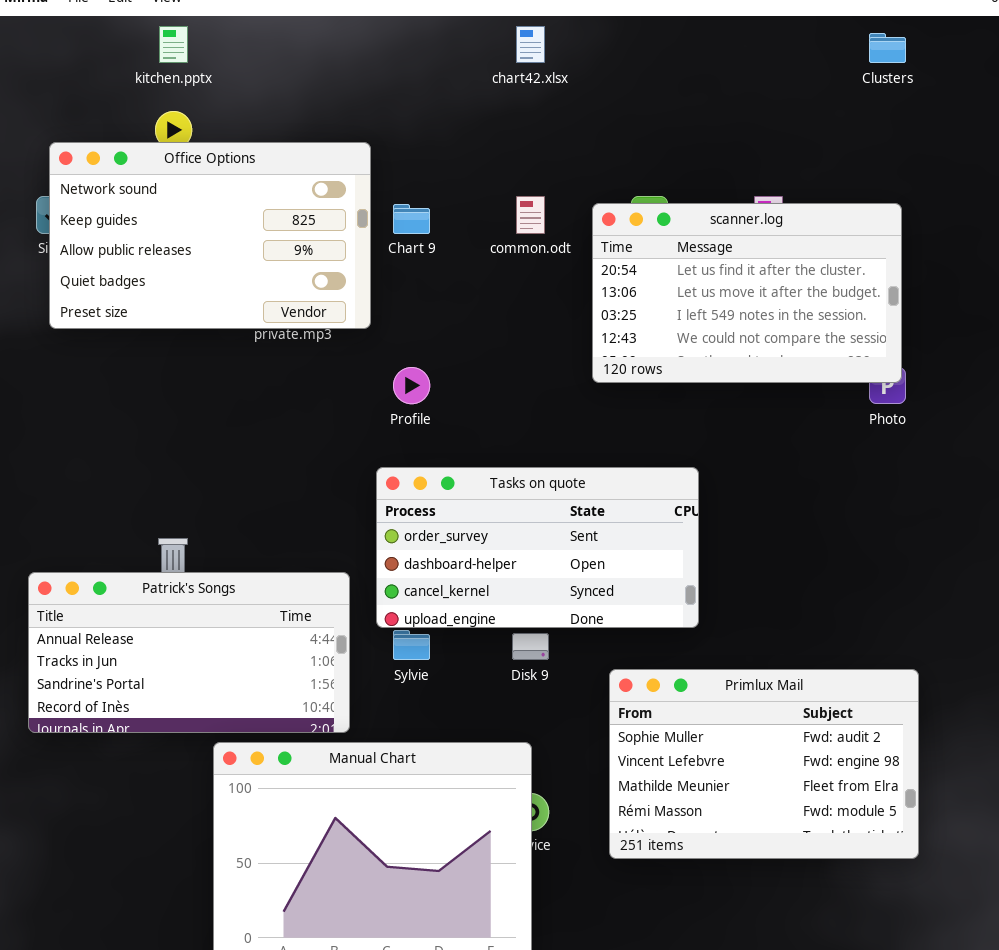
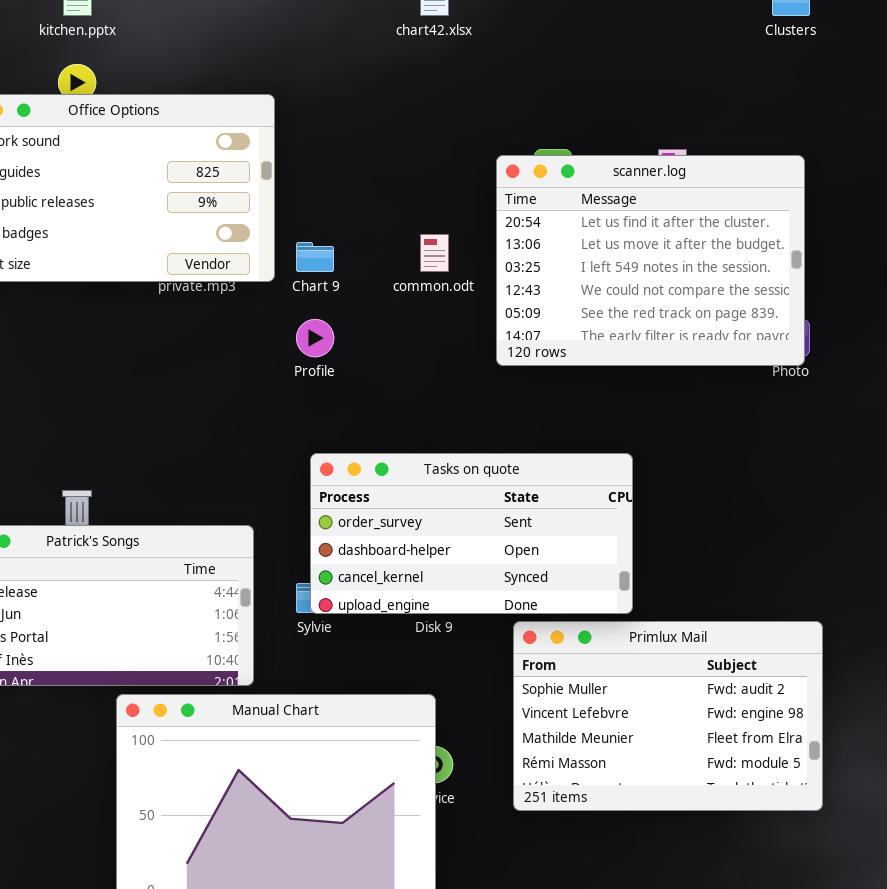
common.odt: [516,196,545,234] -> [420,234,449,272], moved
scanner.log: [592,203,902,383] -> [496,155,805,366], resized
Chart 9: [393,204,430,234] -> [296,242,334,272], moved
Tasks on quote: [376,467,699,628] -> [310,453,633,614], moved

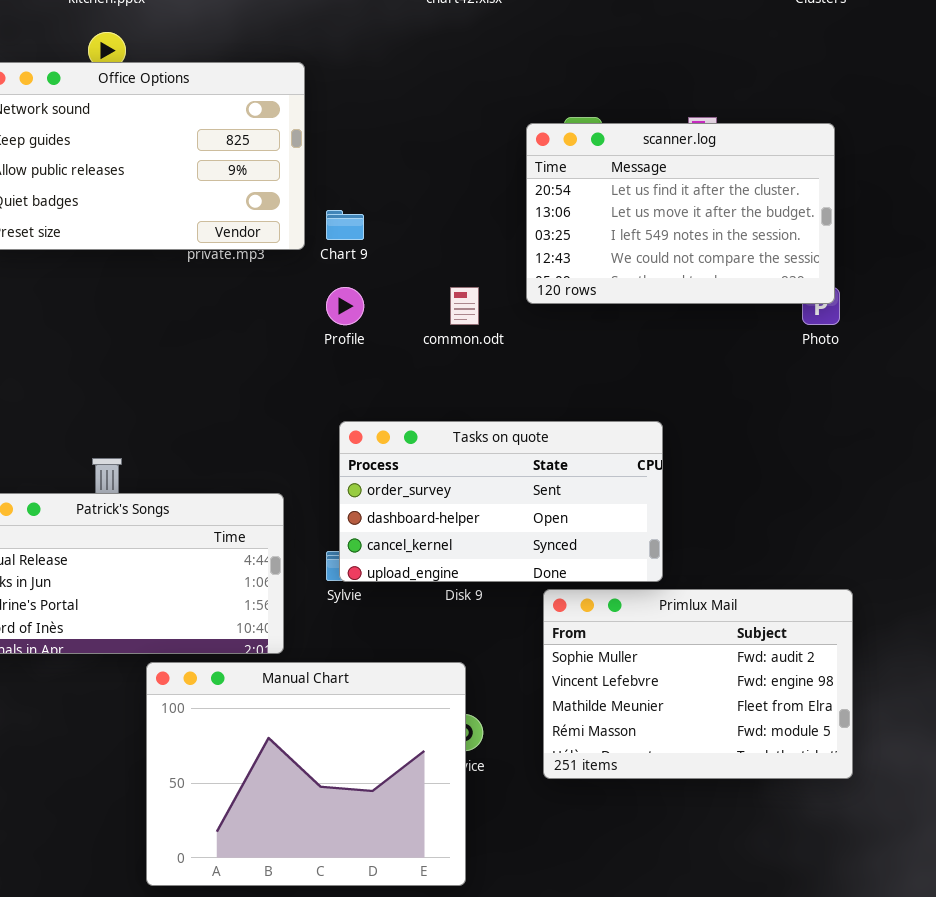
scanner.log: [496,155,805,366] -> [526,123,835,304], resized
common.odt: [420,234,449,272] -> [450,287,479,325], moved

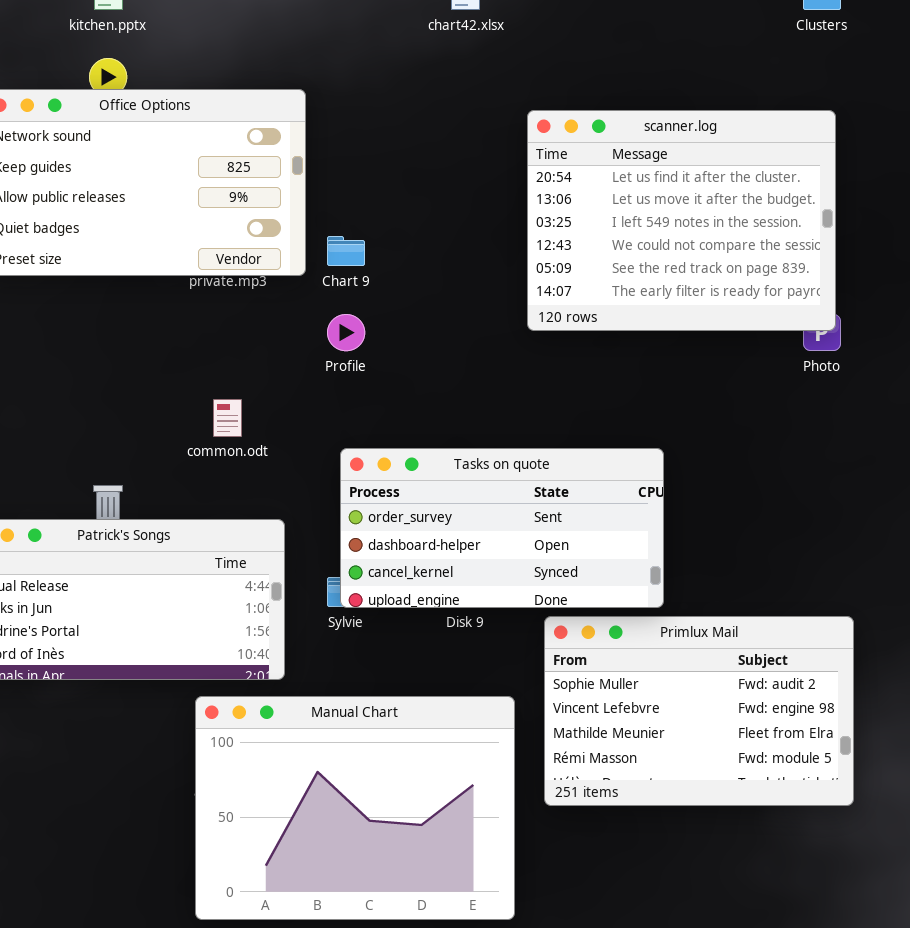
scanner.log: [526,123,835,304] -> [527,110,836,331], resized
common.odt: [450,287,479,325] -> [213,399,242,437], moved
Manual Chart: [146,662,466,886] -> [195,696,515,920], moved

